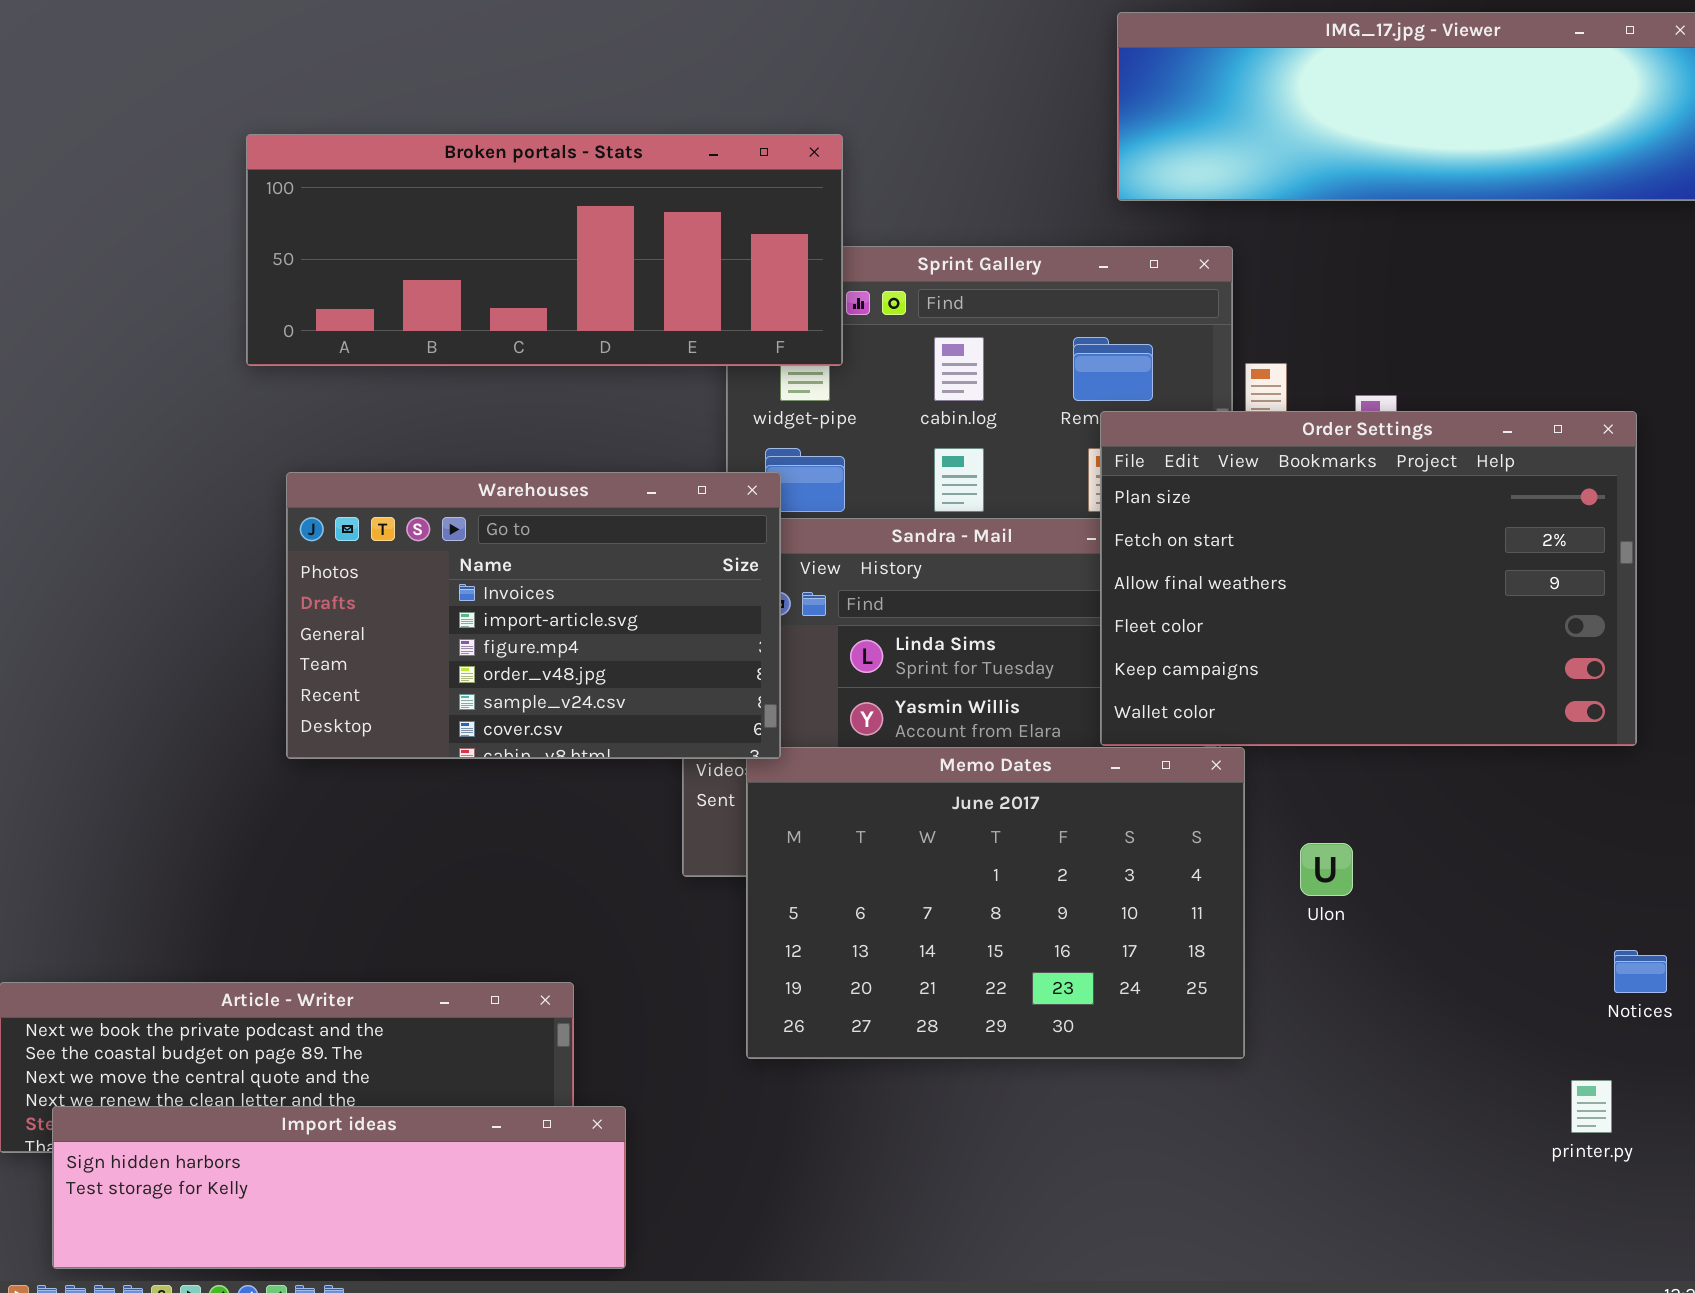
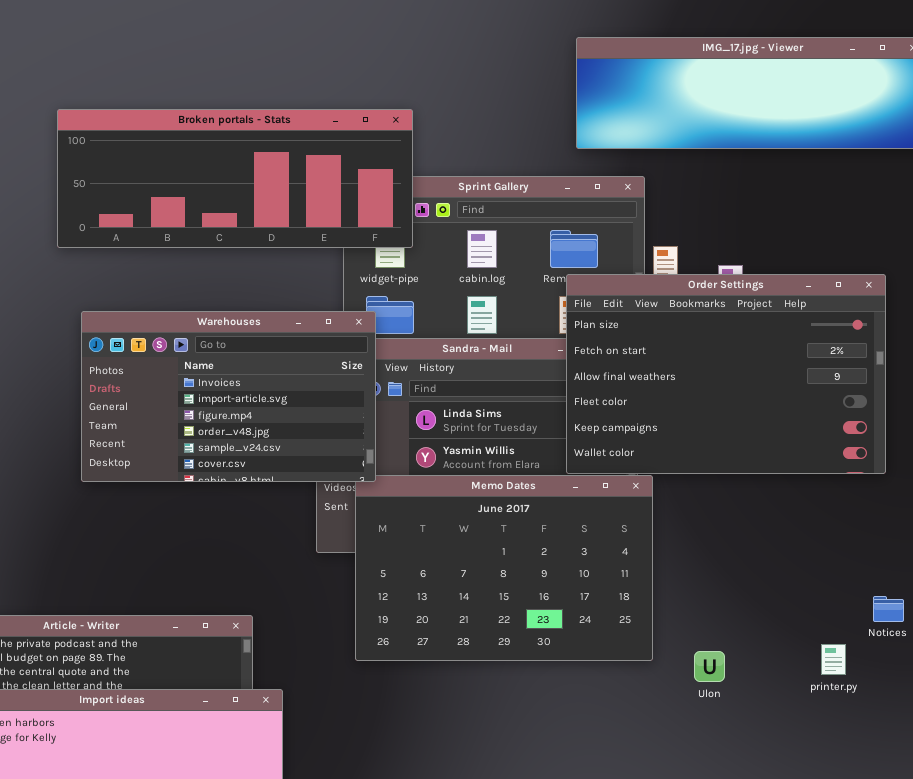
Ulon: [1300,843,1353,896] -> [694,651,725,682], moved
printer.py: [1571,1080,1612,1133] -> [821,644,846,675], moved

